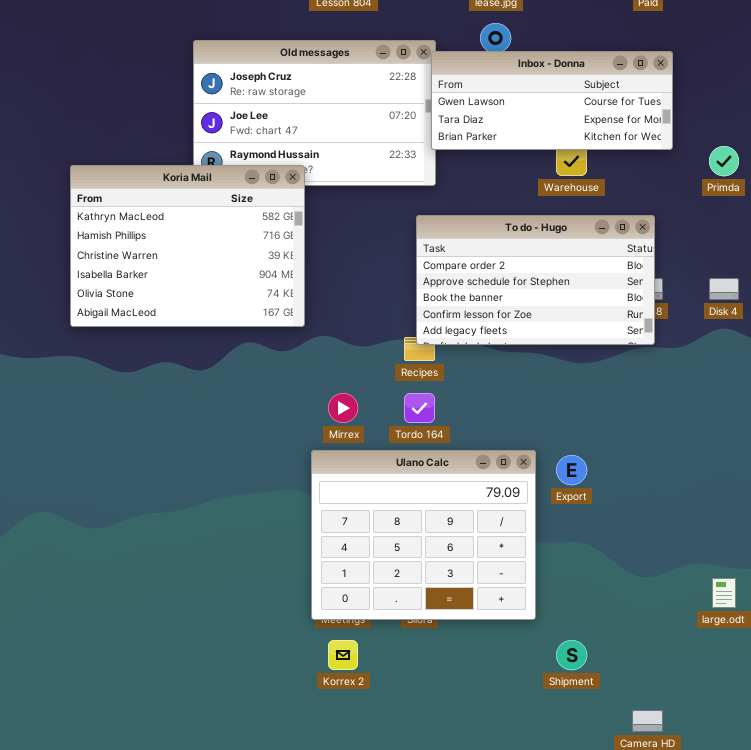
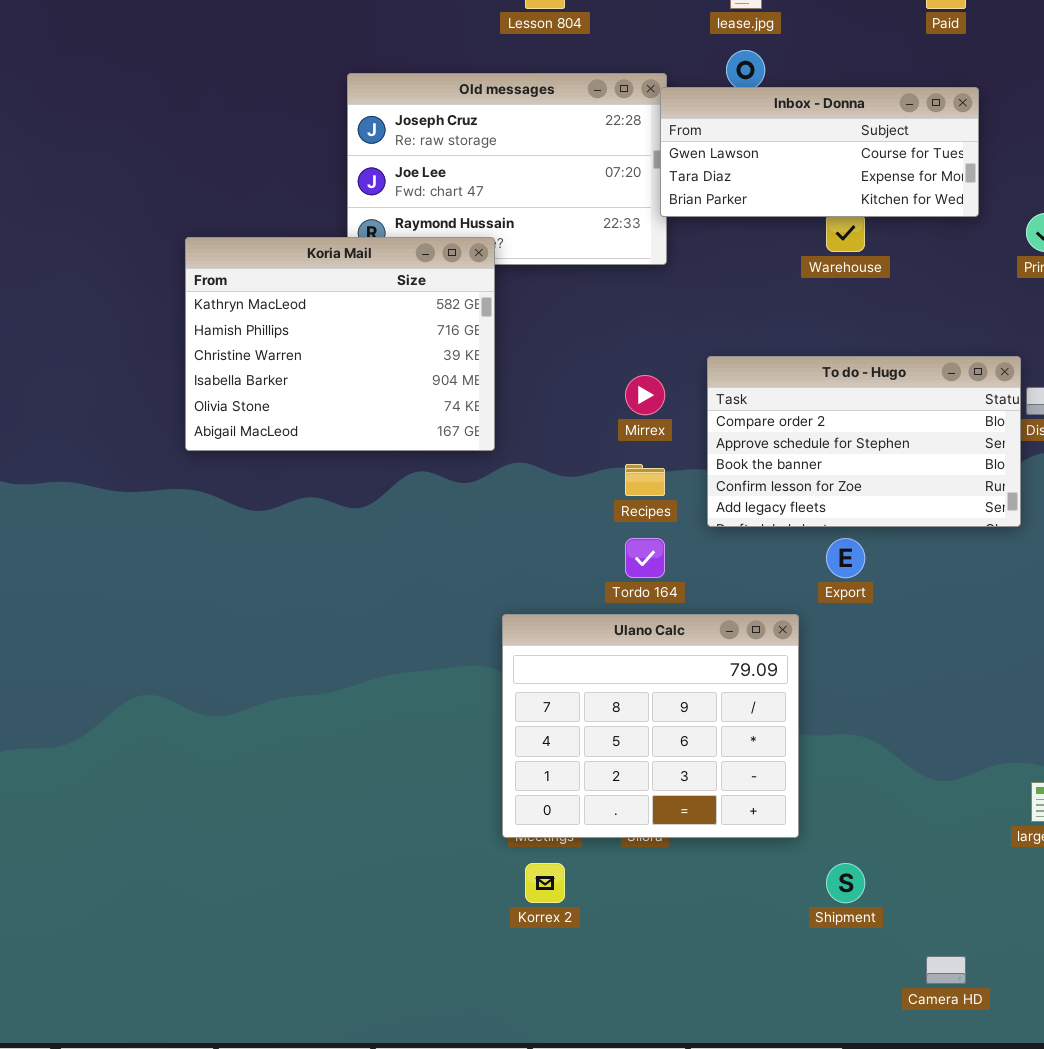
To do - Hugo: [416,215,655,345] -> [707,356,1021,527], moved
Mirrex: [328,393,358,423] -> [625,375,665,415], moved
Export: [556,455,587,485] -> [826,538,865,578], moved

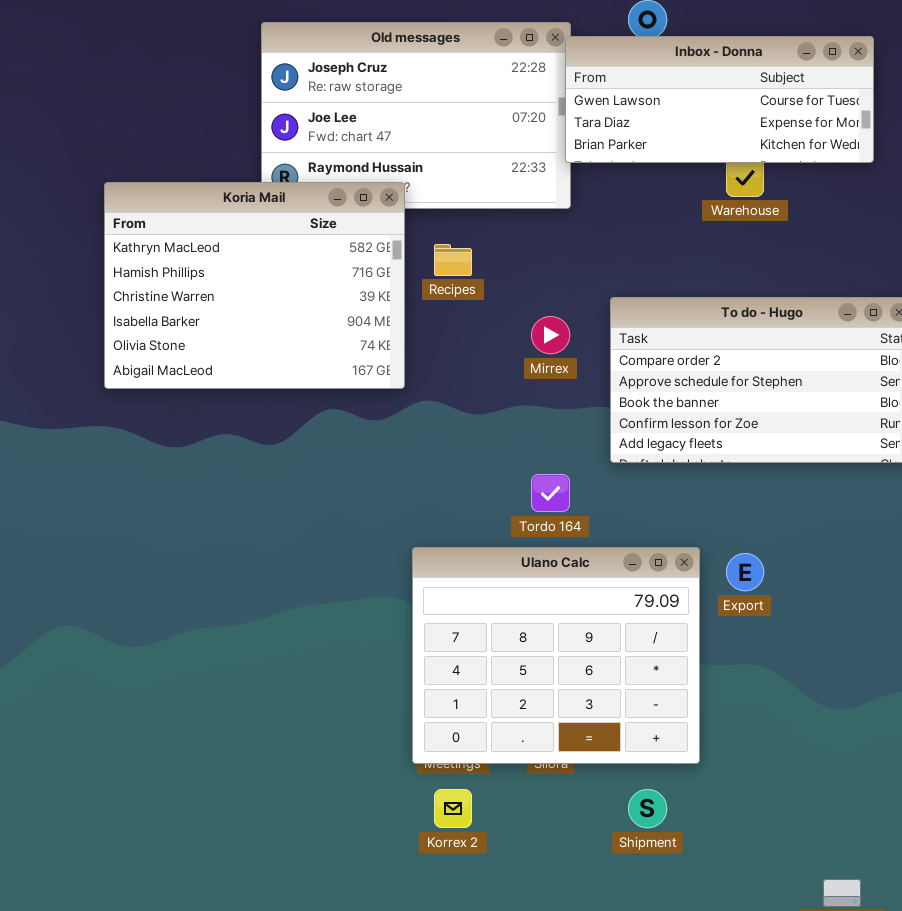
Recipes: [625,464,665,496] -> [434,244,472,276], moved
Export: [826,538,865,578] -> [726,553,764,591], moved
Shipment: [826,863,865,903] -> [628,789,667,828], moved

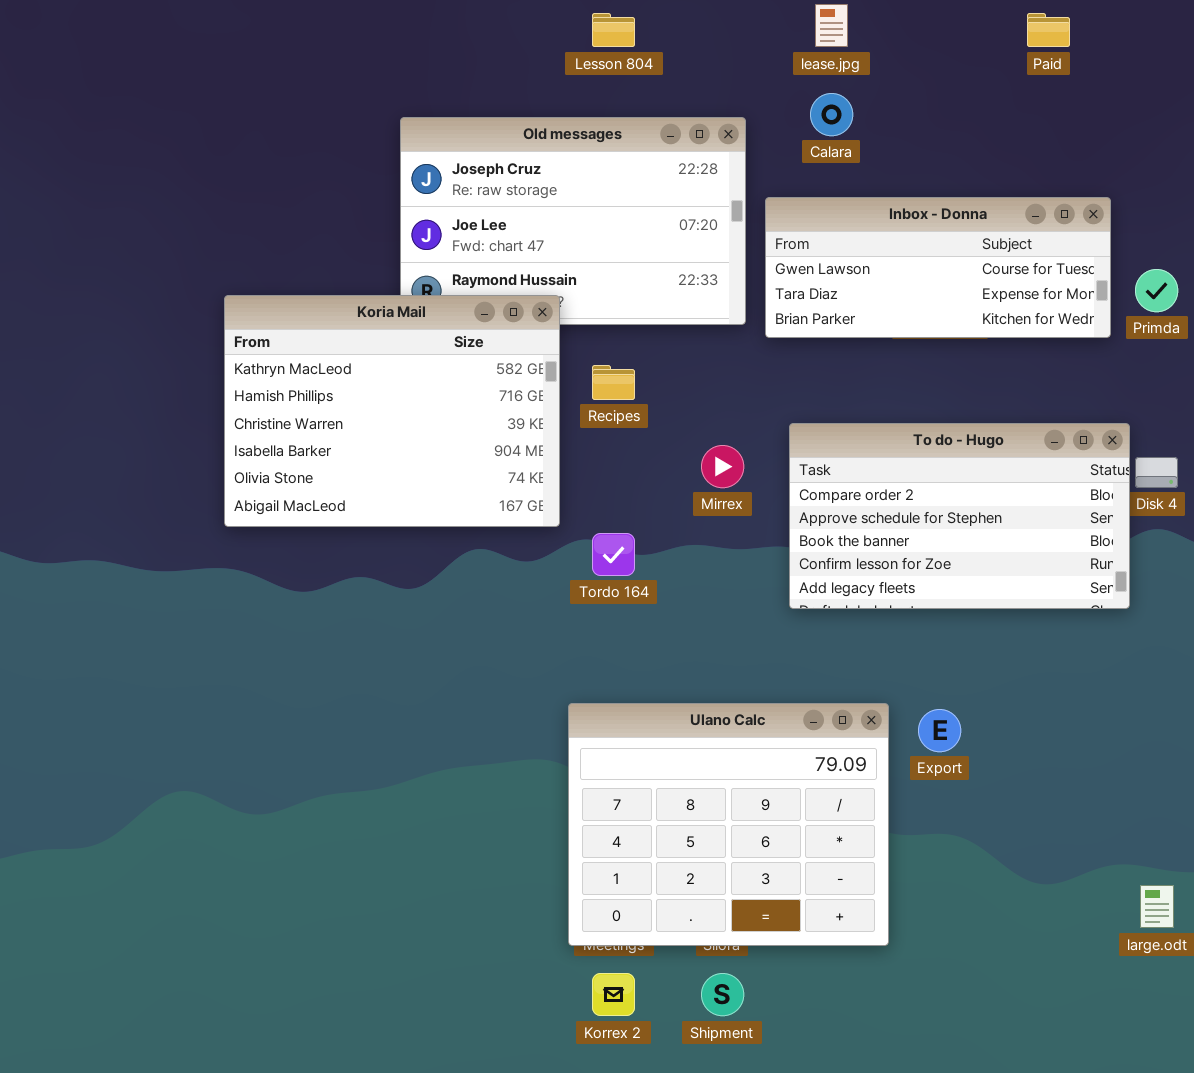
Inbox - Donna: [565,36,874,163] -> [765,197,1111,338], moved
Tordo 164: [531,474,570,512] -> [592,533,635,576], moved
Shipment: [628,789,667,828] -> [701,973,744,1016], moved

